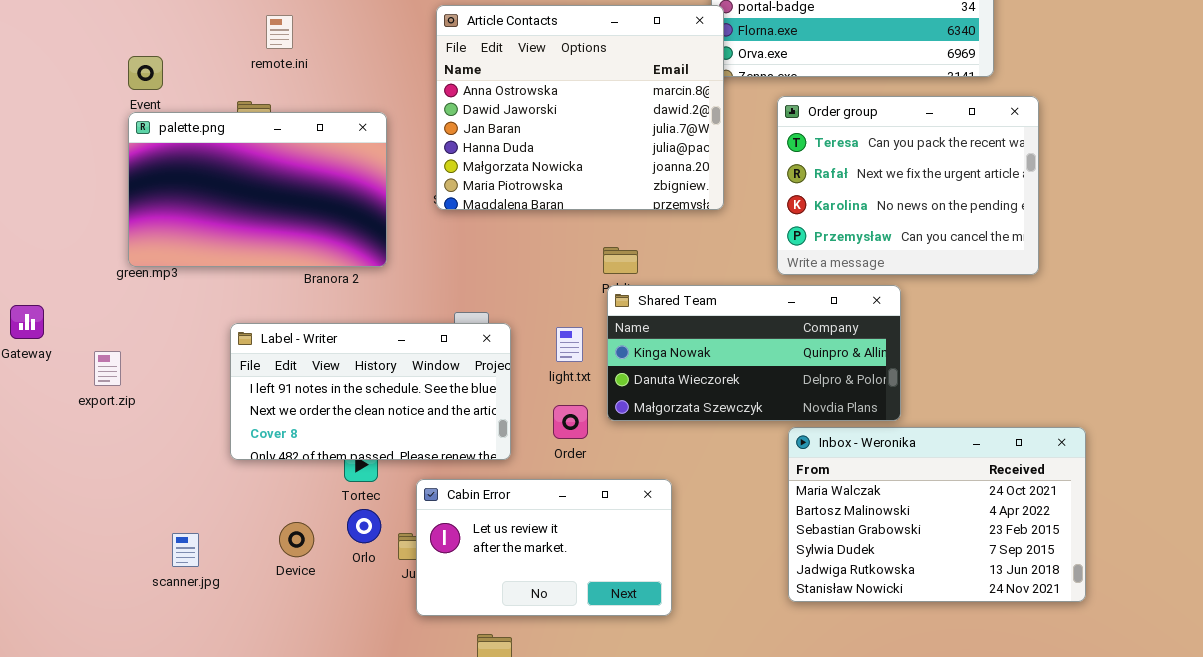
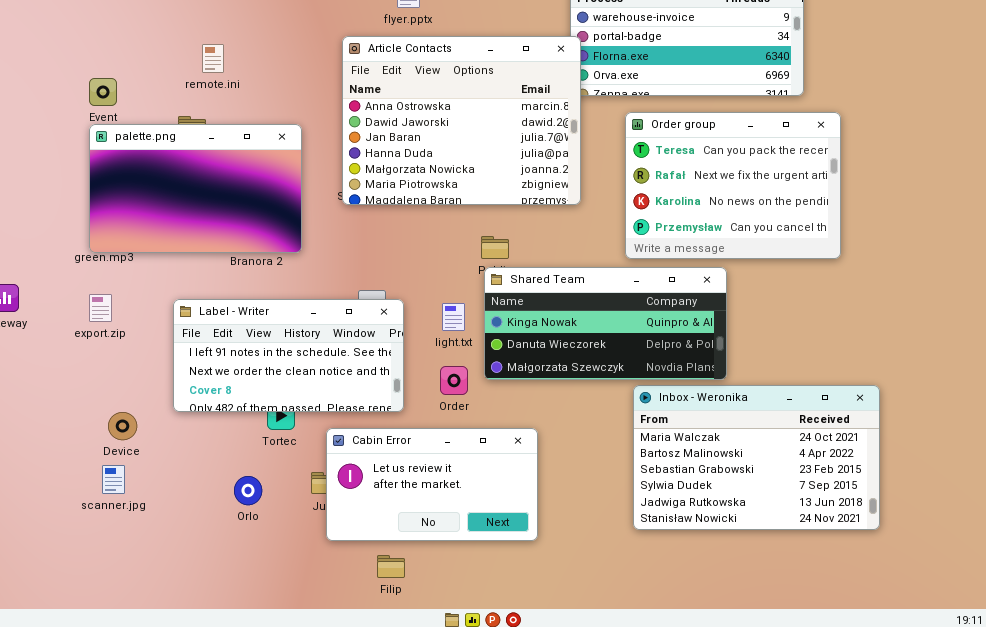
export.zip: [94,351,121,386] -> [89,294,112,322], moved
Orlo: [347,509,381,543] -> [234,476,262,505], moved
Device: [279,522,314,557] -> [108,412,137,440], moved
scanner.jpg: [172,533,199,567] -> [102,465,125,494], moved

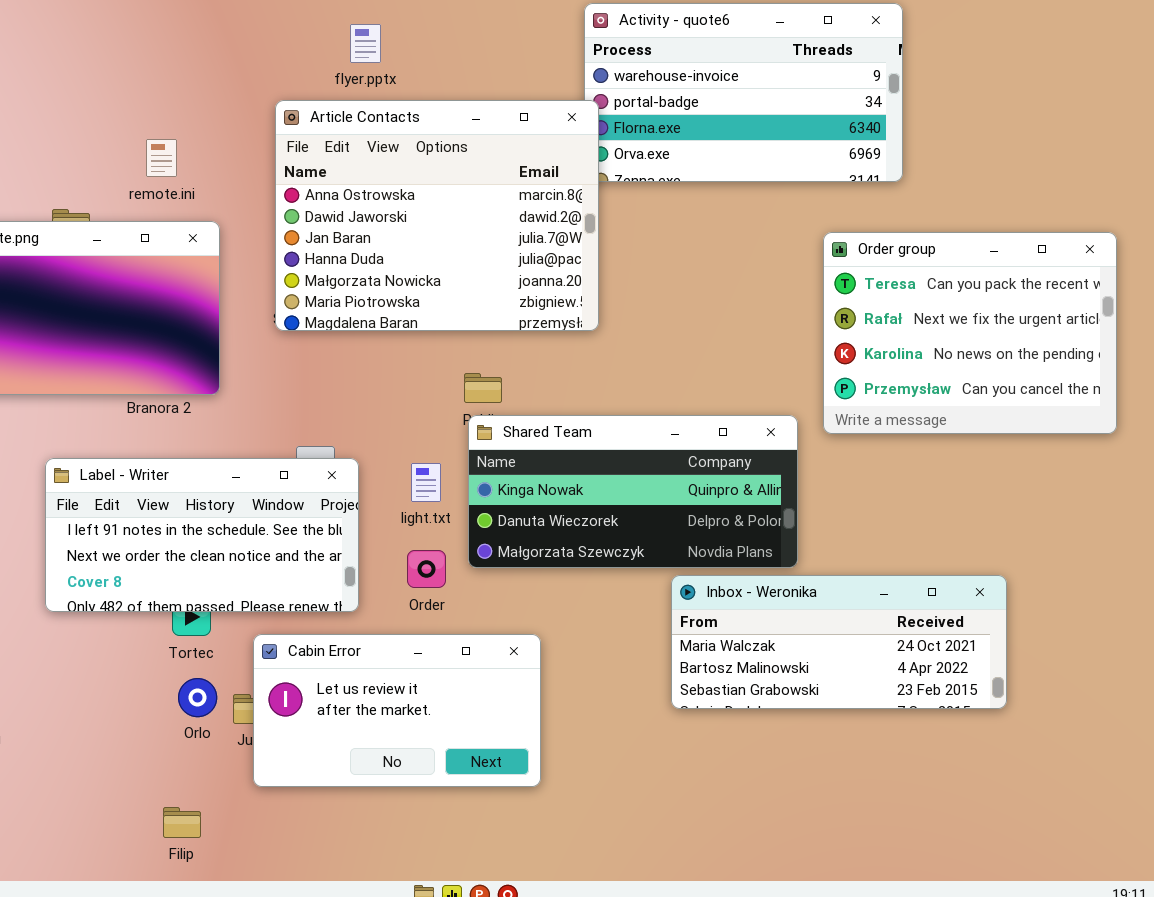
remote.ini: [202,44,224,73] -> [146,139,177,177], moved
Order group: [625,112,841,259] -> [823,232,1117,434], moved
Inbox - Weronika: [633,385,880,530] -> [671,575,1007,709], resized
Orlo: [234,476,262,505] -> [178,678,217,717], moved
Filip: [377,555,405,578] -> [163,807,201,838], moved

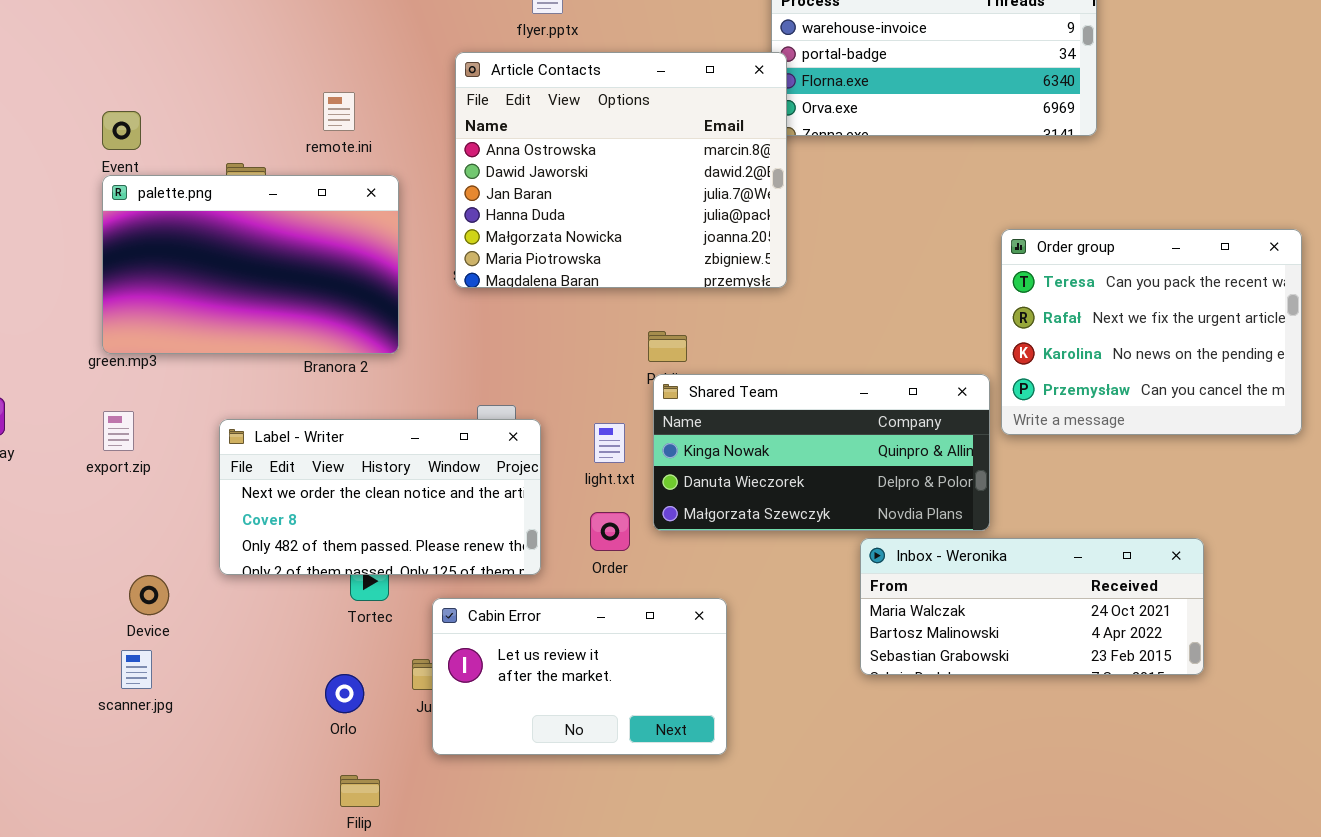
Order group: [823,232,1117,434] -> [1001,229,1302,435], moved
Label - Writer: [45,458,359,612] -> [219,419,541,575], scrolled down 1 row
Orlo: [178,678,217,717] -> [325,674,364,713], moved

